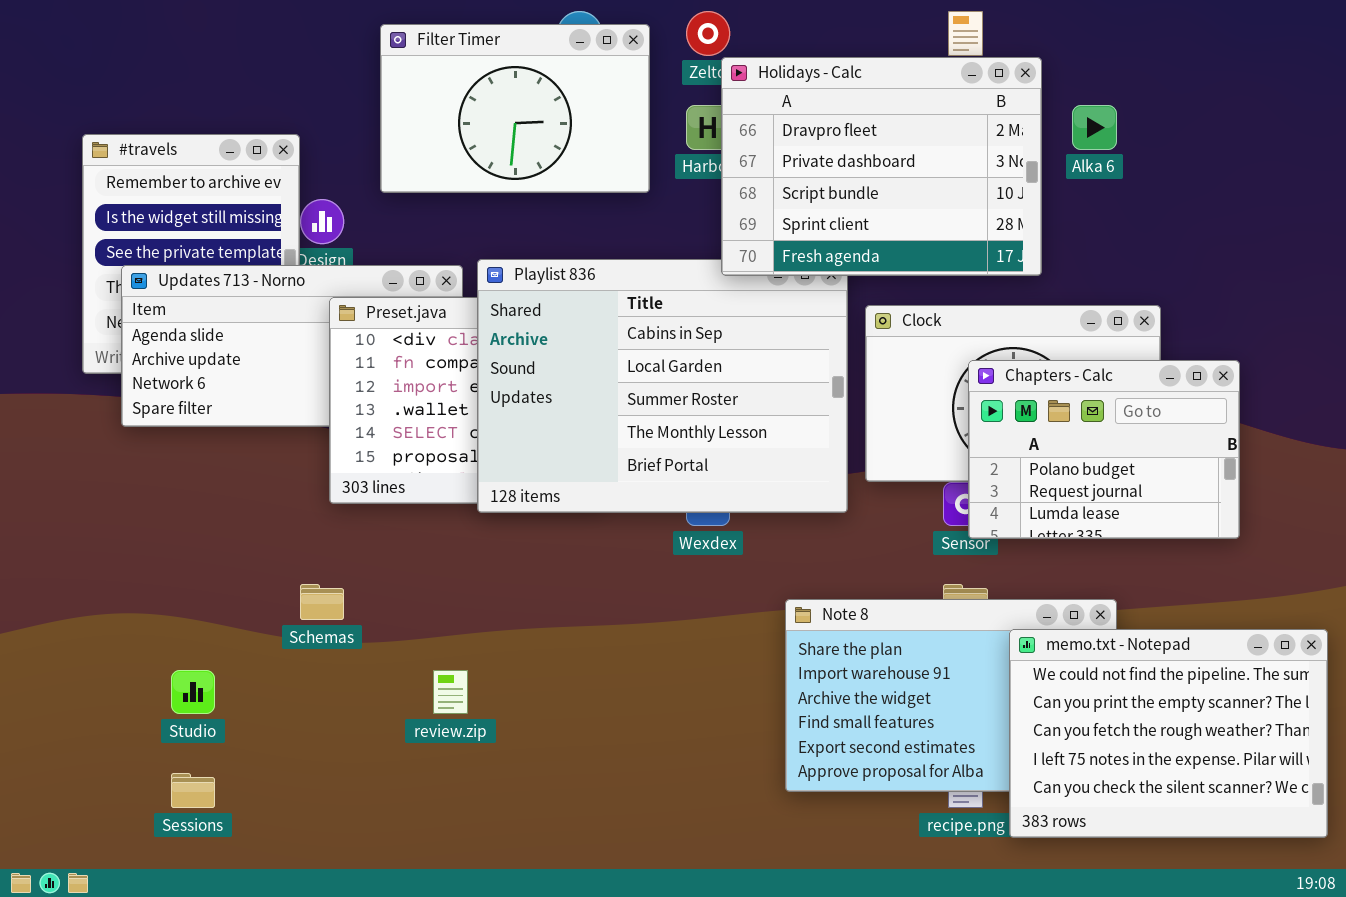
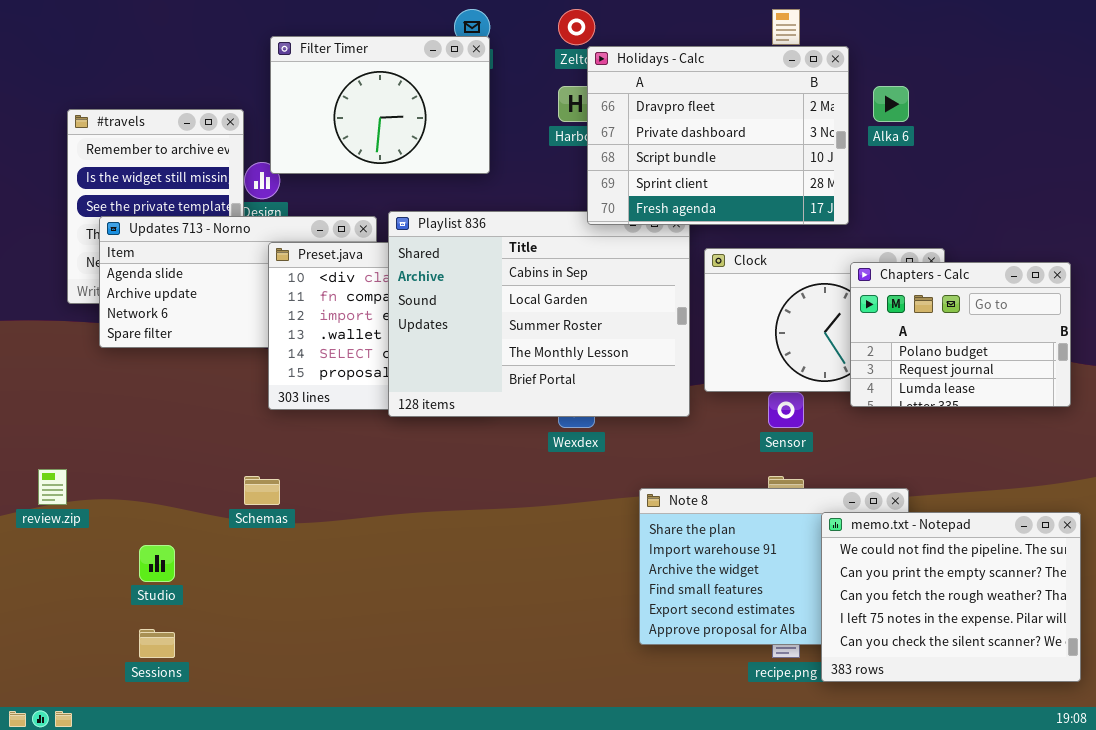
Filter Timer: [380,24,650,193] -> [270,36,490,174], moved
Chapters - Calc: [968,360,1240,539] -> [850,262,1071,407], moved
review.zip: [433,670,468,714] -> [38,469,67,505], moved

